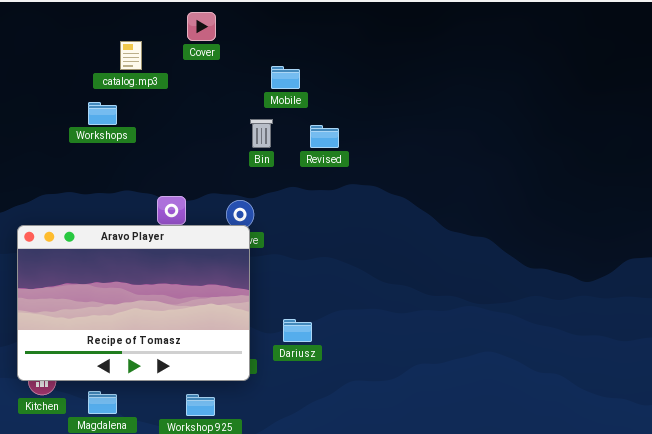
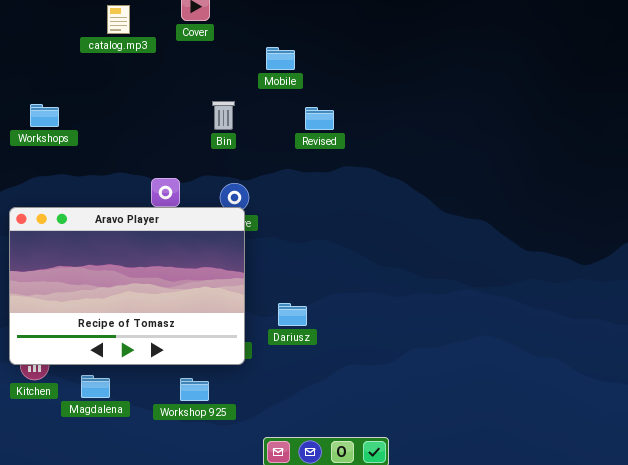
catalog.mp3: [120,41,142,70] -> [107,5,130,34], moved
Workshops: [88,102,117,125] -> [30,104,59,127], moved
Bin: [250,119,273,148] -> [212,101,235,130], moved

